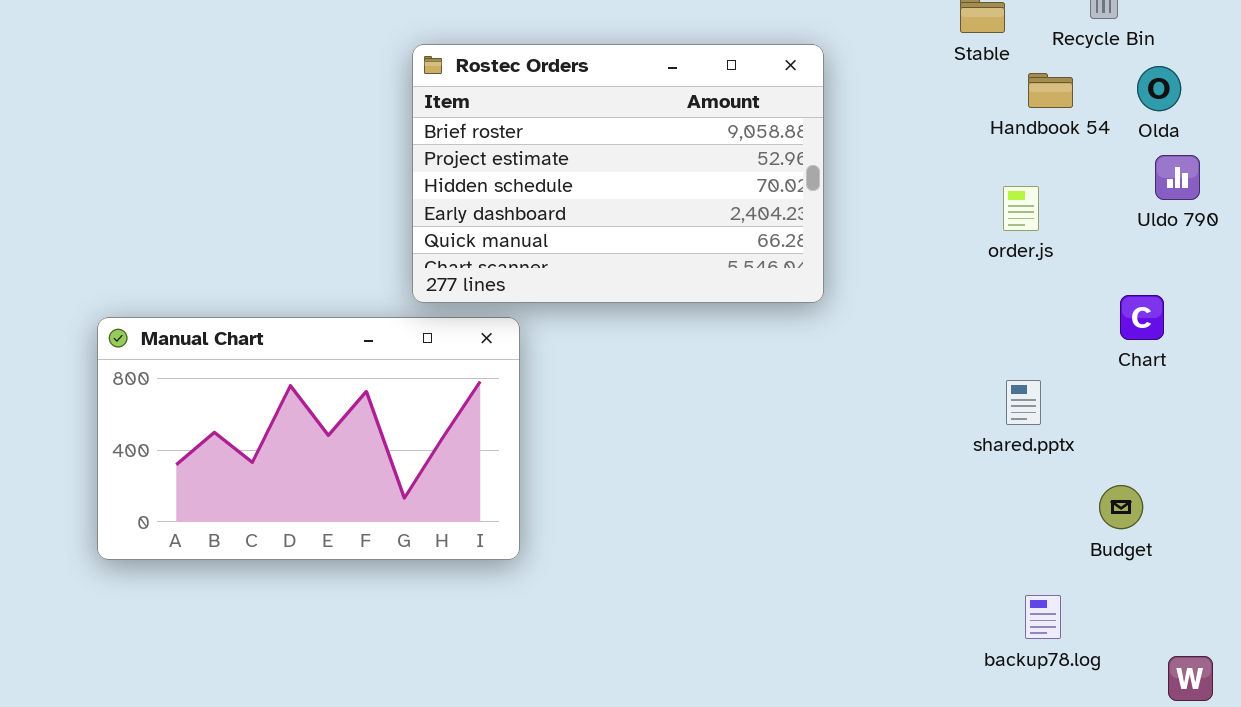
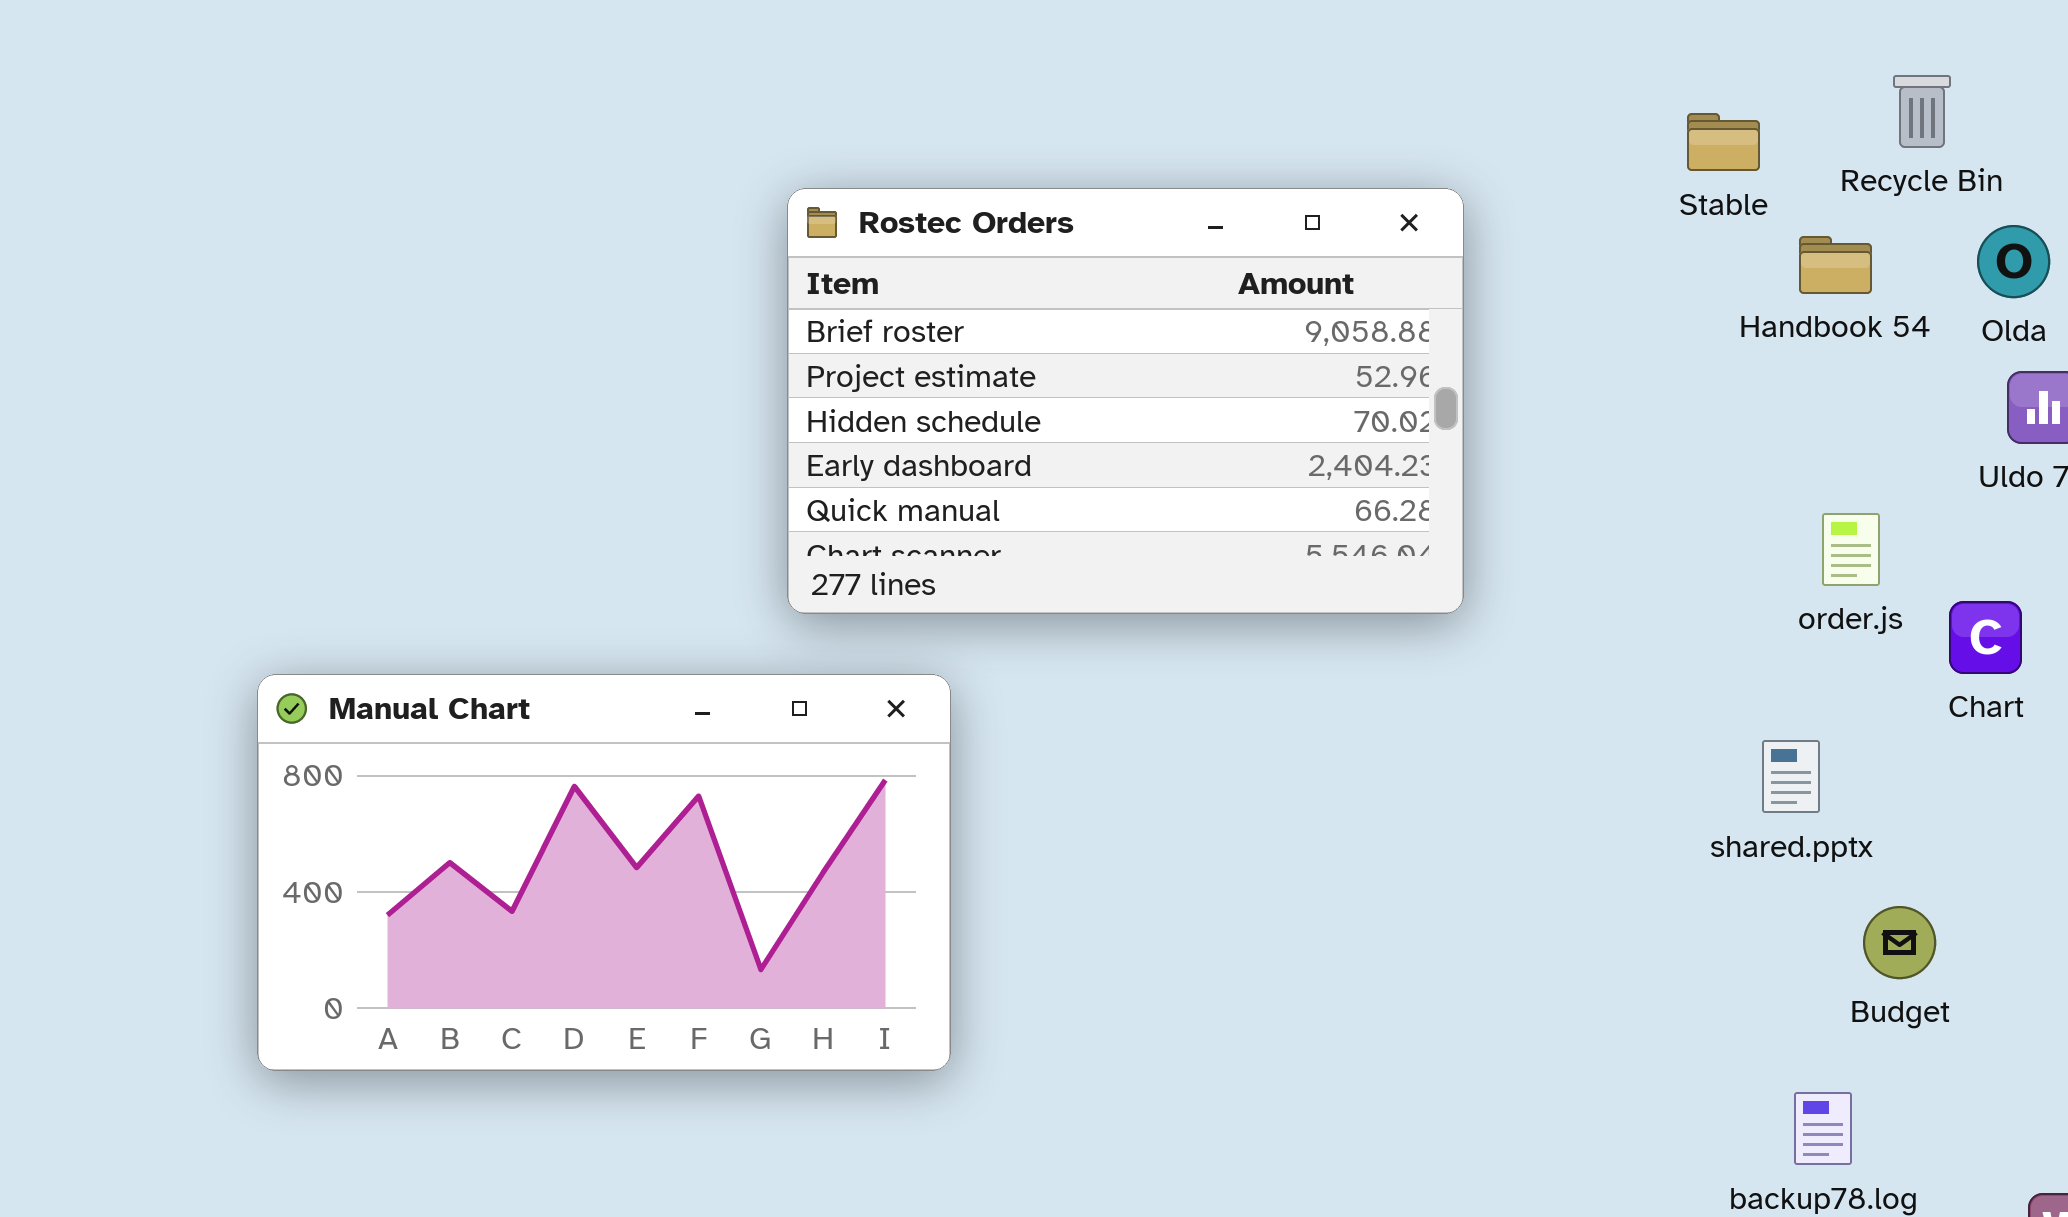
order.js: [1003,186,1039,231] -> [1822,513,1880,586], moved
Manual Chart: [97,317,520,560] -> [257,674,951,1071], moved
Budget: [1099,485,1143,529] -> [1863,906,1936,979], moved

